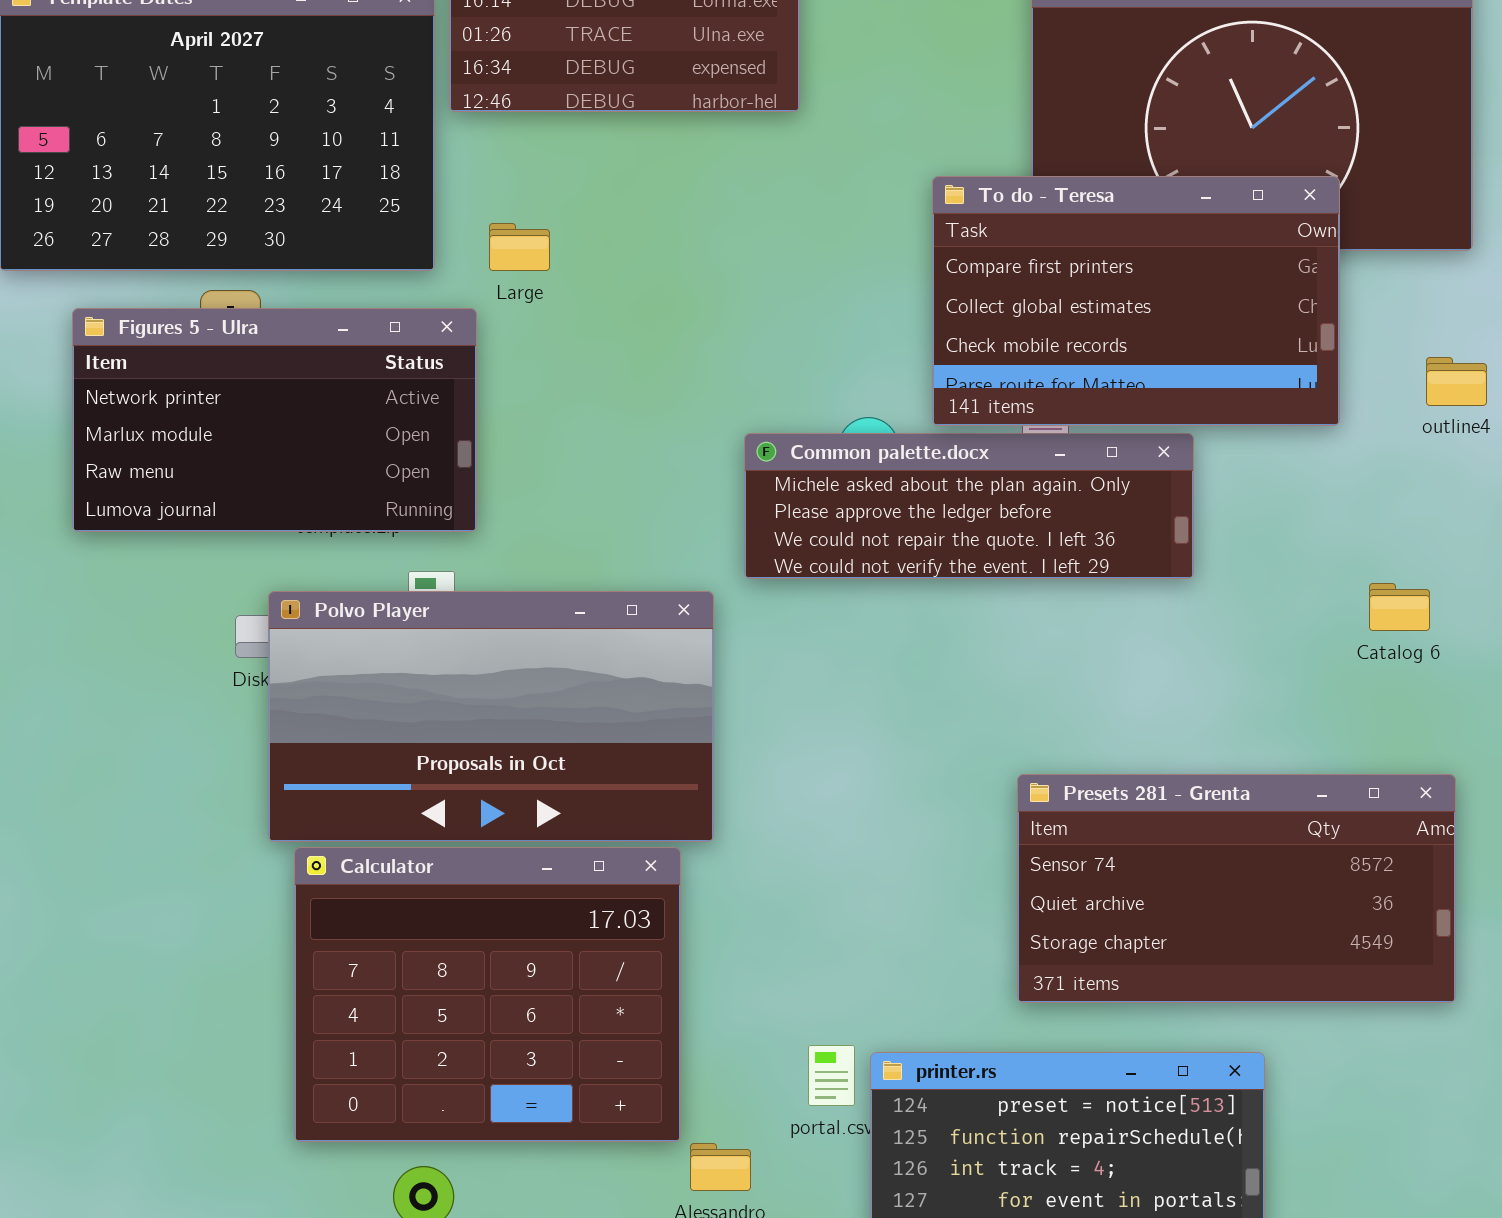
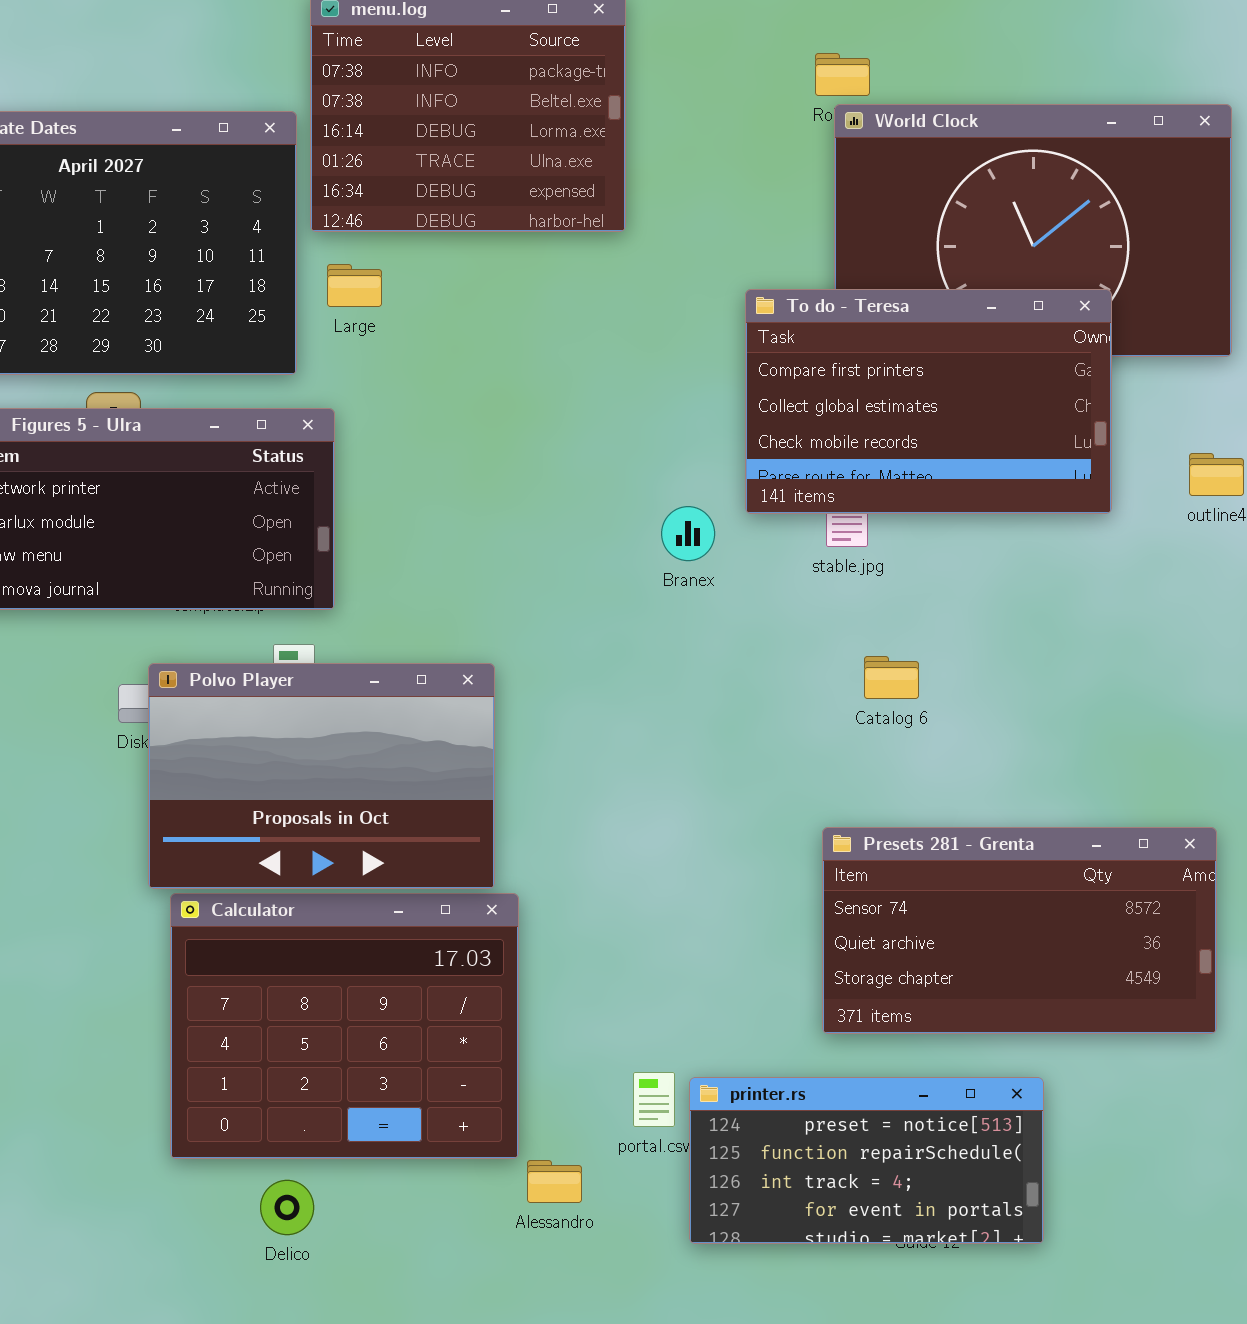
Large: [489,223,550,271] -> [327,264,382,307], moved
Common palette.docx: [744,433,1194,579] -> none, closed
Catalog 6: [1369,583,1430,631] -> [864,656,919,699], moved
Polvo Player: [268,591,714,842] -> [148,663,495,889], resized

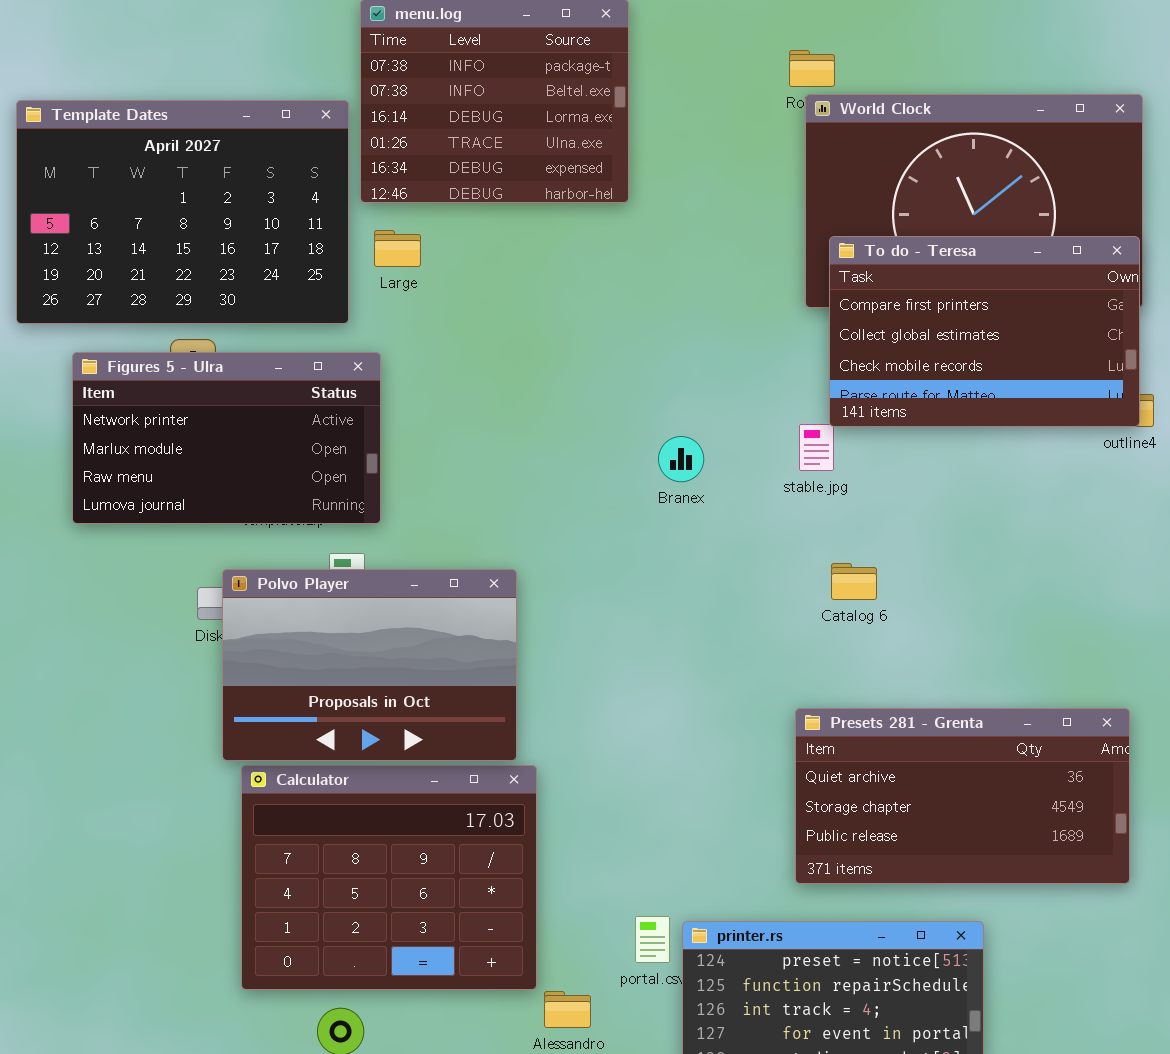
To do - Teresa: [745,289,1112,514] -> [829,236,1140,427], moved
Presets 281 - Grenta: [822,827,1217,1034] -> [795,708,1130,884], scrolled down 1 row

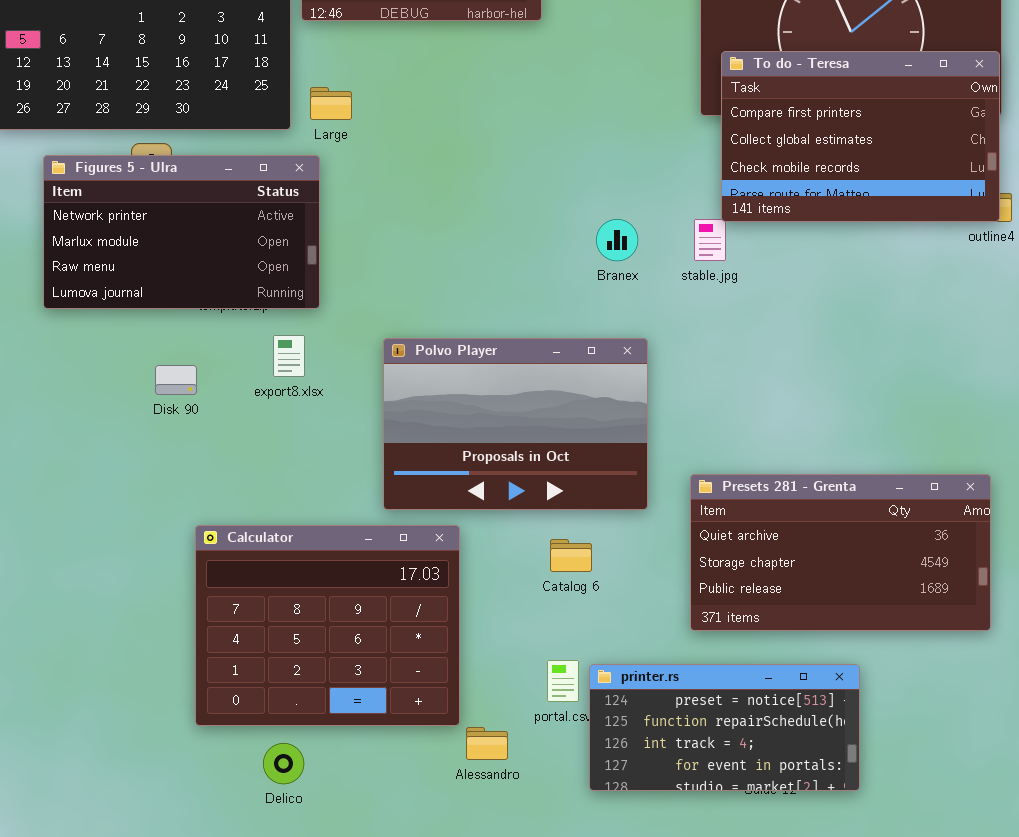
Large: [374,230,421,267] -> [310,87,352,120], moved
Branex: [658,436,704,482] -> [596,219,638,261], moved
Catalog 6: [831,563,877,600] -> [550,539,592,572], moved
Polvo Player: [222,569,517,761] -> [383,338,648,510], moved

